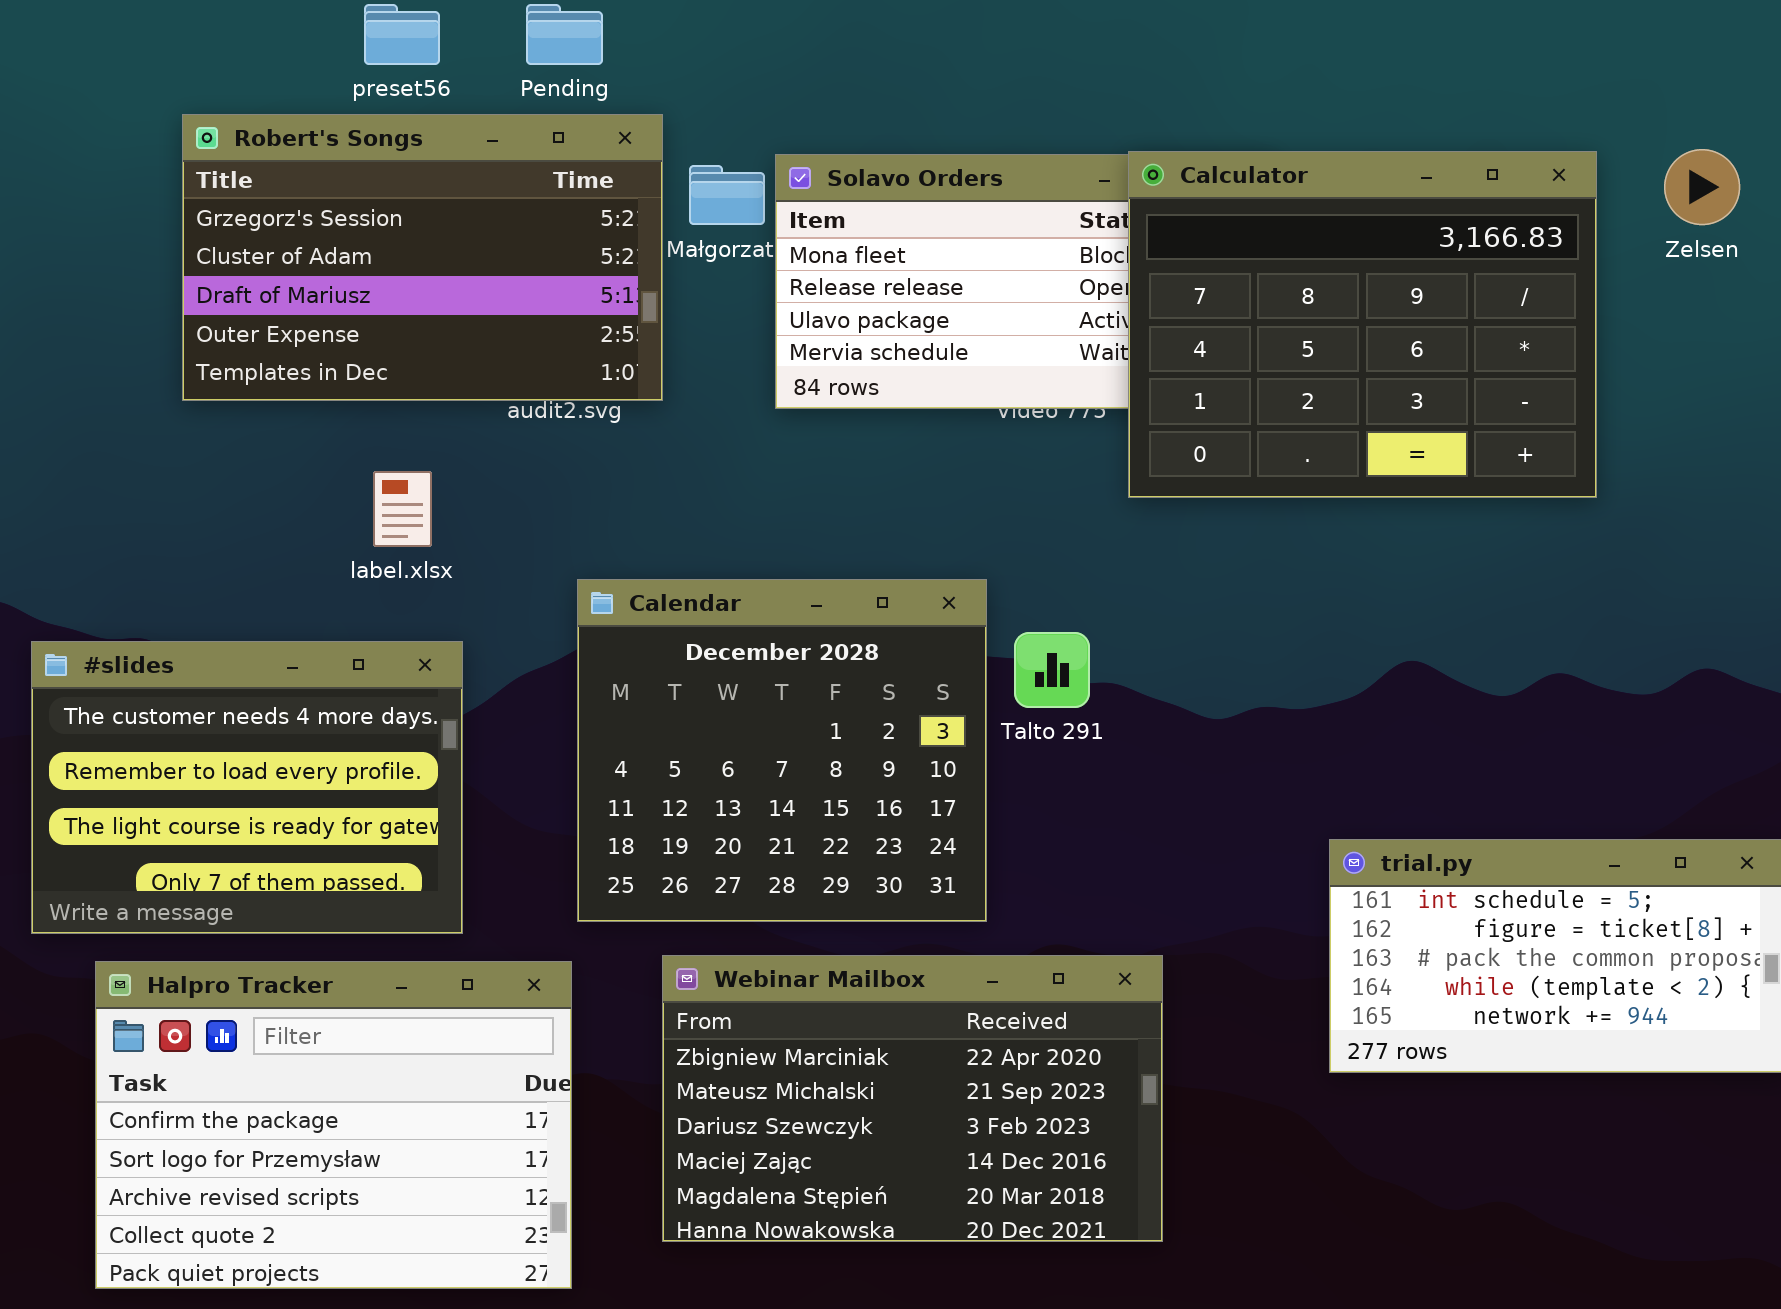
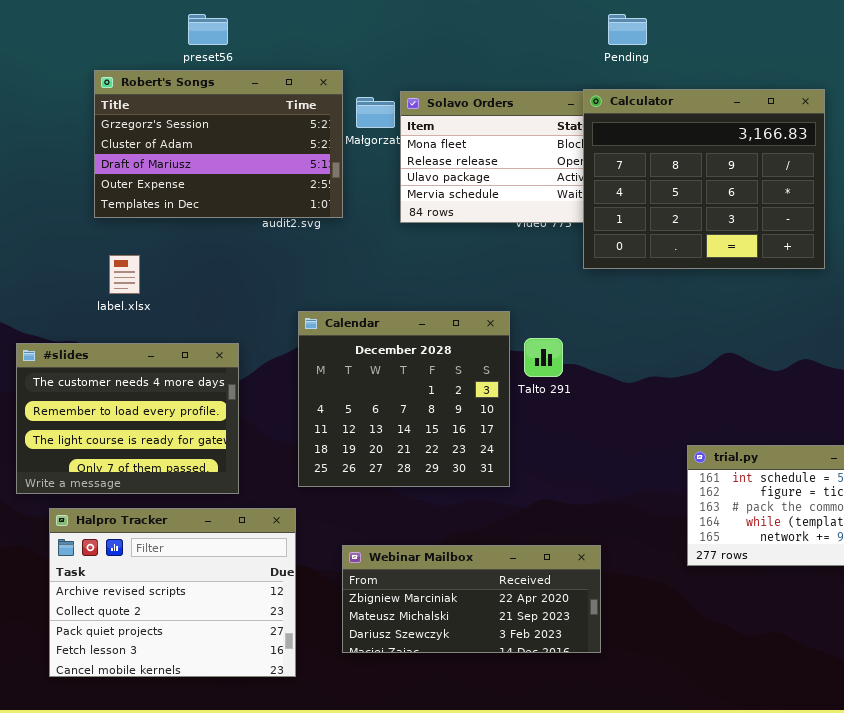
Pending: [526,4,603,65] -> [608,14,647,45], moved
label.xlsx: [373,471,432,547] -> [109,255,140,294], moved
Webinar Mailbox: [662,955,1163,1242] -> [342,545,601,653], resized
Halpro Tracker: [95,961,572,1289] -> [49,508,296,677], scrolled down 2 rows

